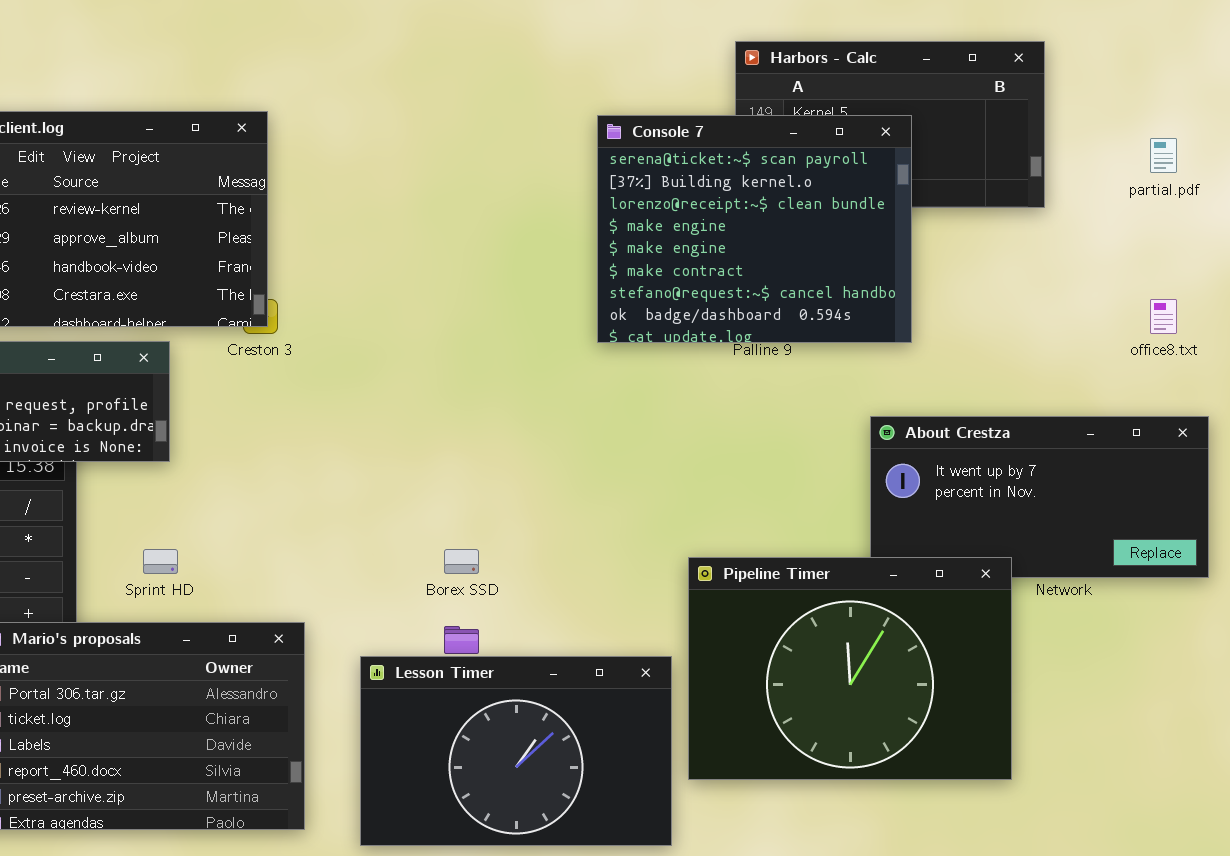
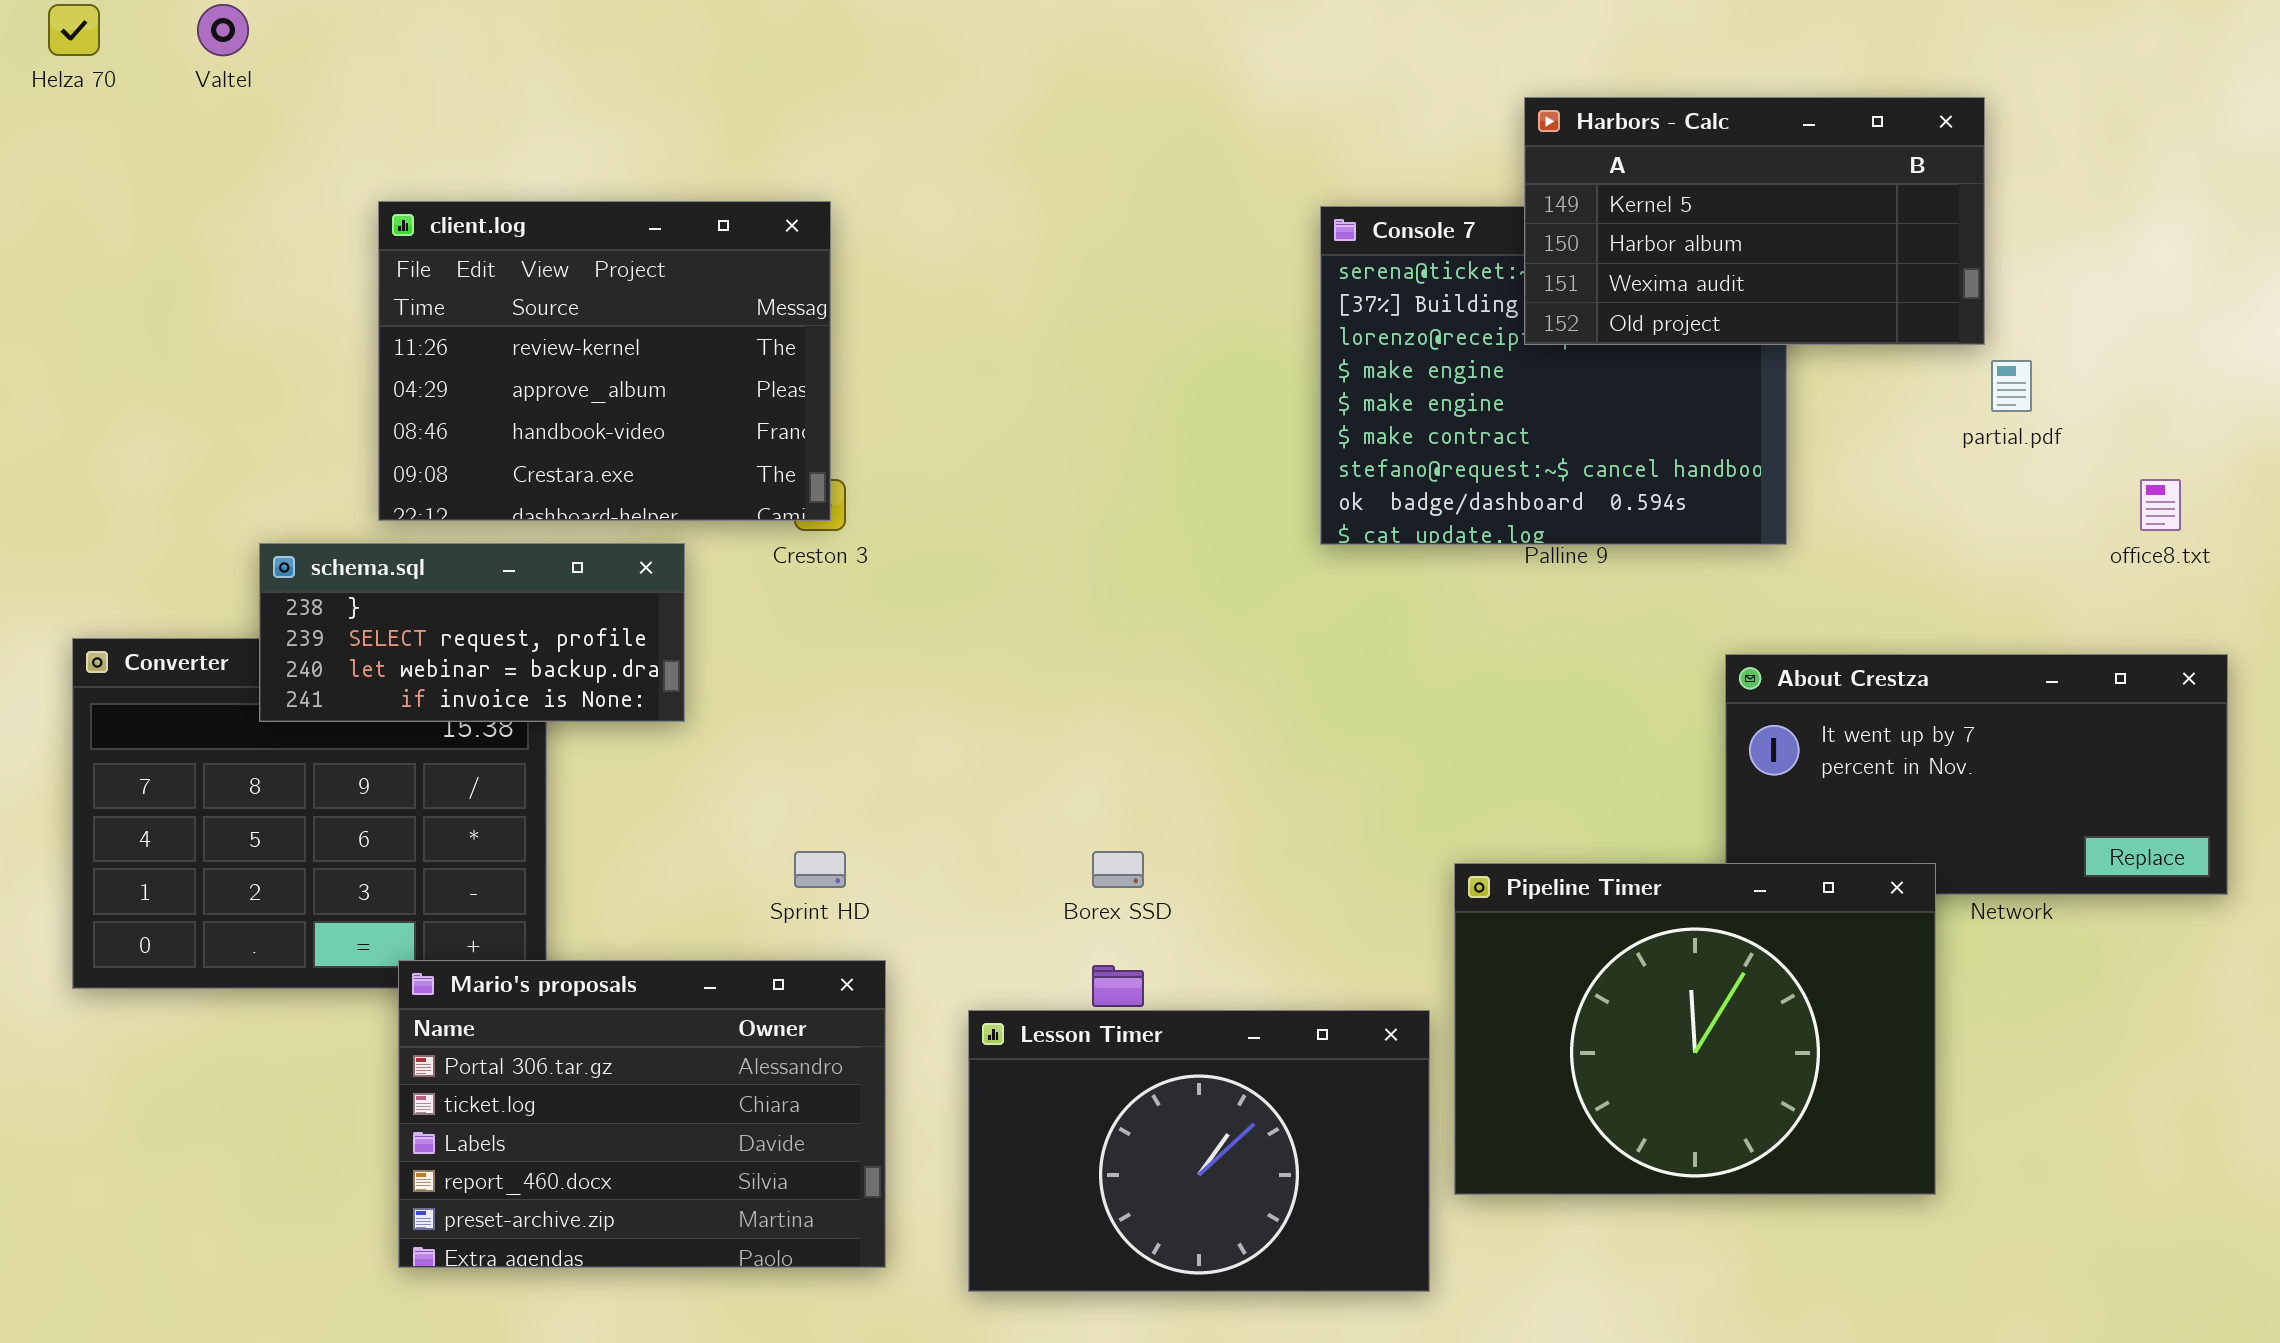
Harbors - Calc: [735,41,1045,208] -> [1524,97,1985,345], raised
partial.pdf: [1150,138,1177,173] -> [1991,360,2032,412], moved
Sprint HD: [143,549,178,574] -> [794,851,846,888], moved

